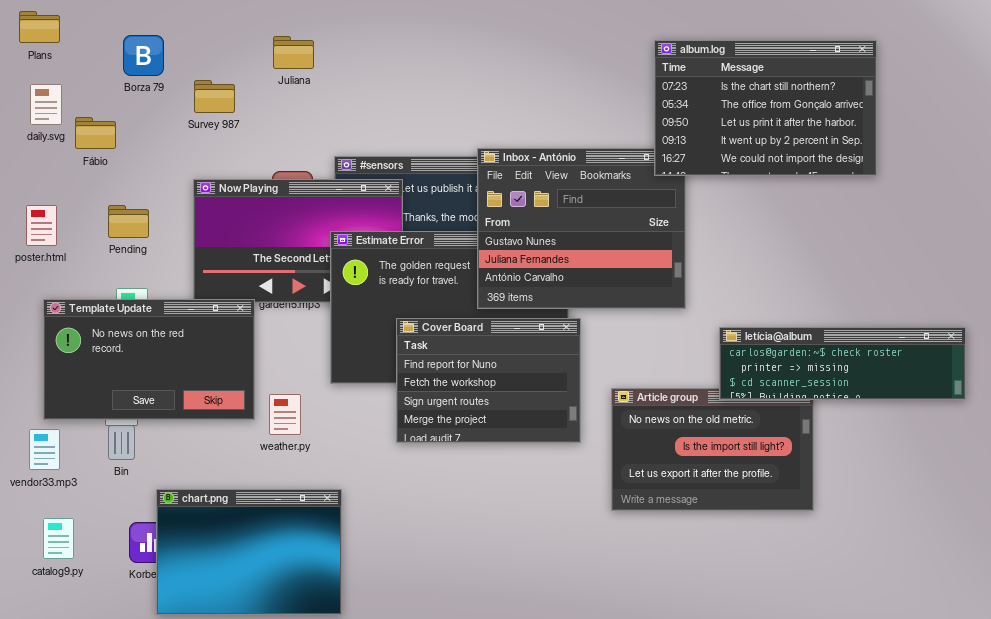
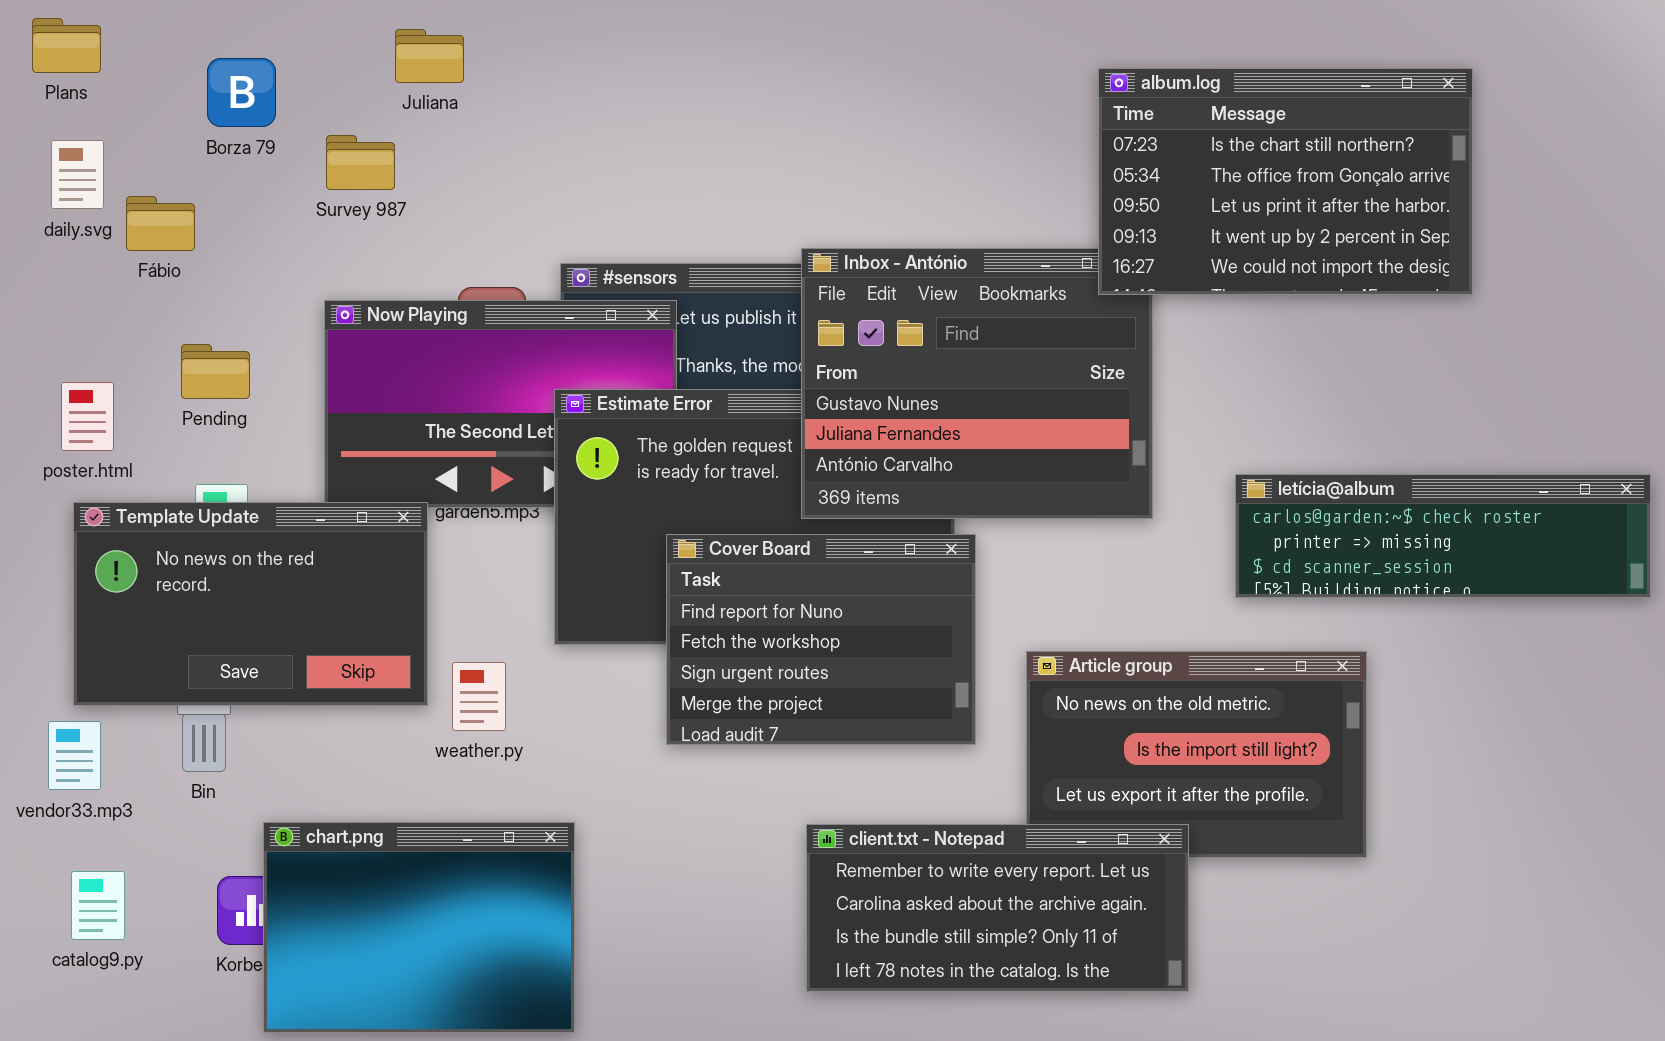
Juliana: [273,36,314,69] -> [395,29,464,83], moved
poster.html: [26,205,57,246] -> [61,382,114,451], moved
letícia@album: [719,327,966,400] -> [1235,474,1651,598], moved
client.txt - Notepad: none -> [806,824,1189,992], opened

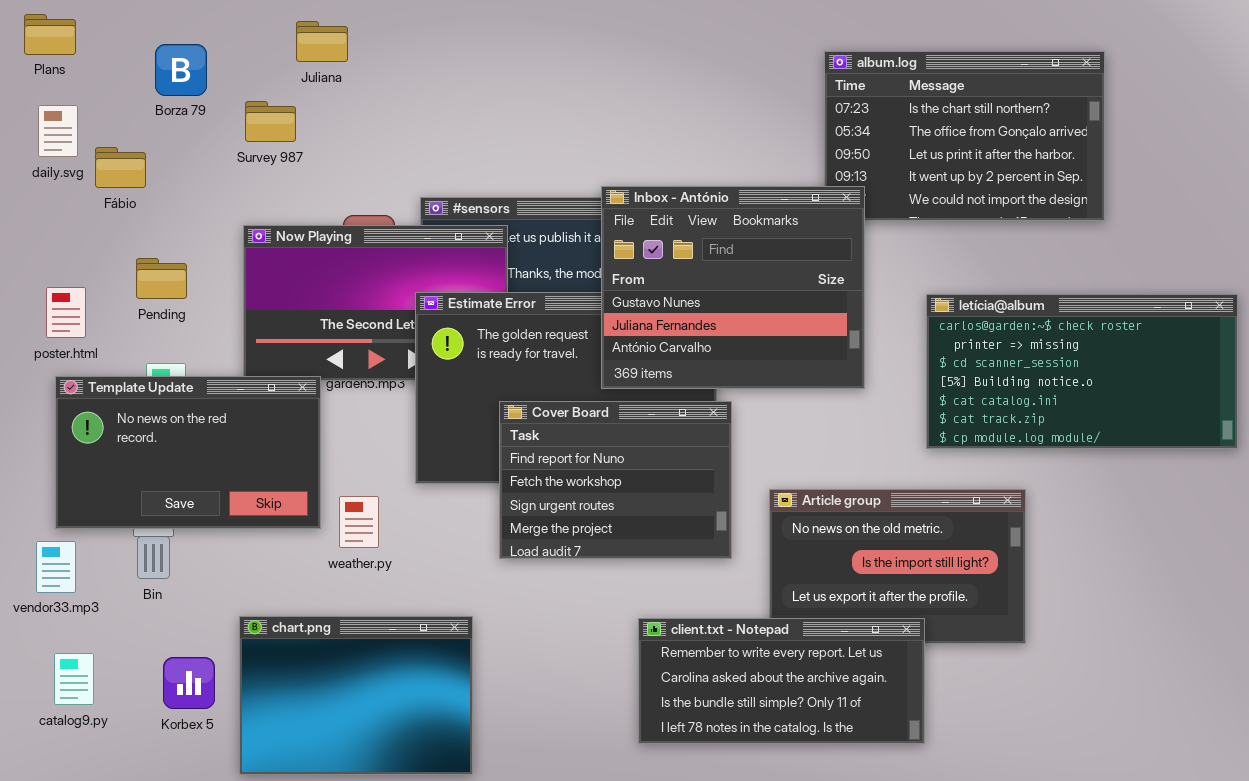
Inbox - António: [801,248,1153,519] -> [601,186,865,389], raised
letícia@album: [1235,474,1651,598] -> [926,294,1238,449], resized
chart.png: [263,822,575,1033] -> [239,616,473,775], moved
client.txt - Notepad: [806,824,1189,992] -> [638,618,925,744], moved

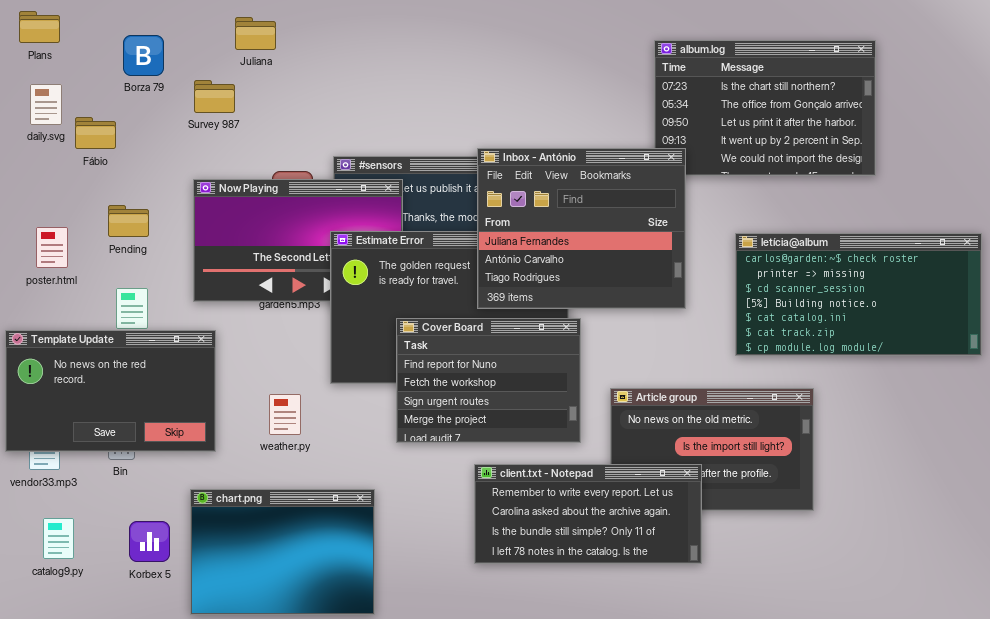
Inbox - António: [601,186,865,389] -> [477,148,686,309], scrolled down 1 row
Template Update: [55,376,321,529] -> [5,330,216,452], moved
client.txt - Notepad: [638,618,925,744] -> [474,464,702,564], moved

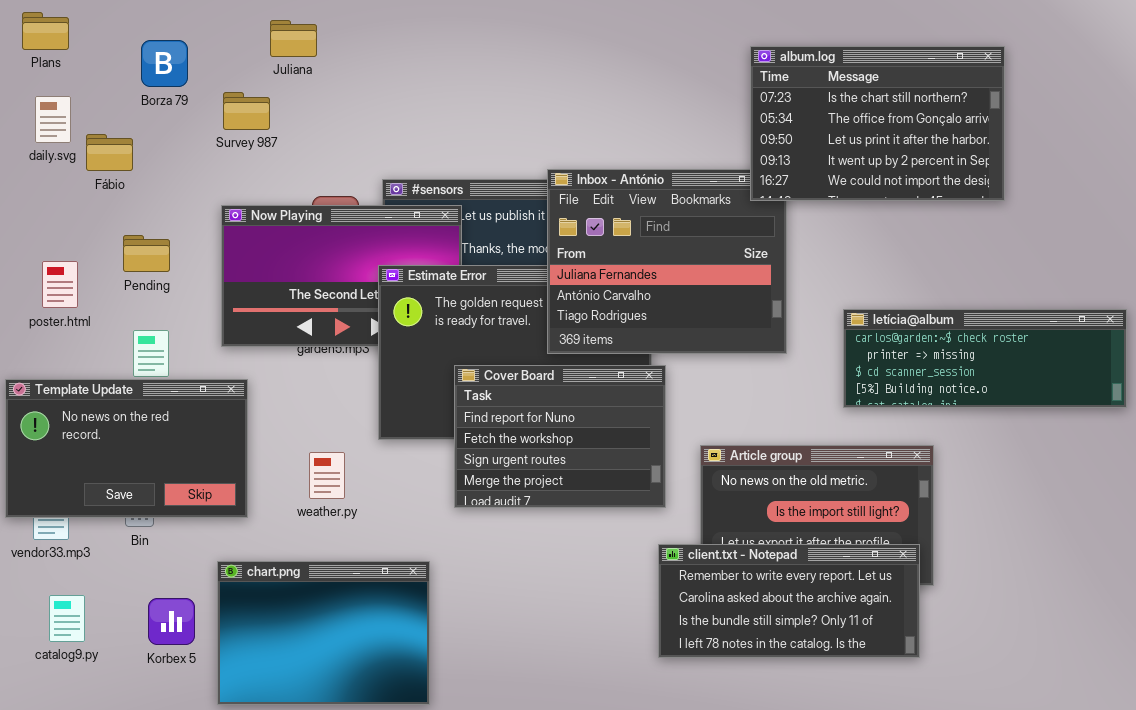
album.log: [654,40,876,176] -> [750,46,1005,201], raised
letícia@album: [735,233,982,356] -> [843,309,1127,408], resized
client.txt - Notepad: [474,464,702,564] -> [658,544,920,658], moved

